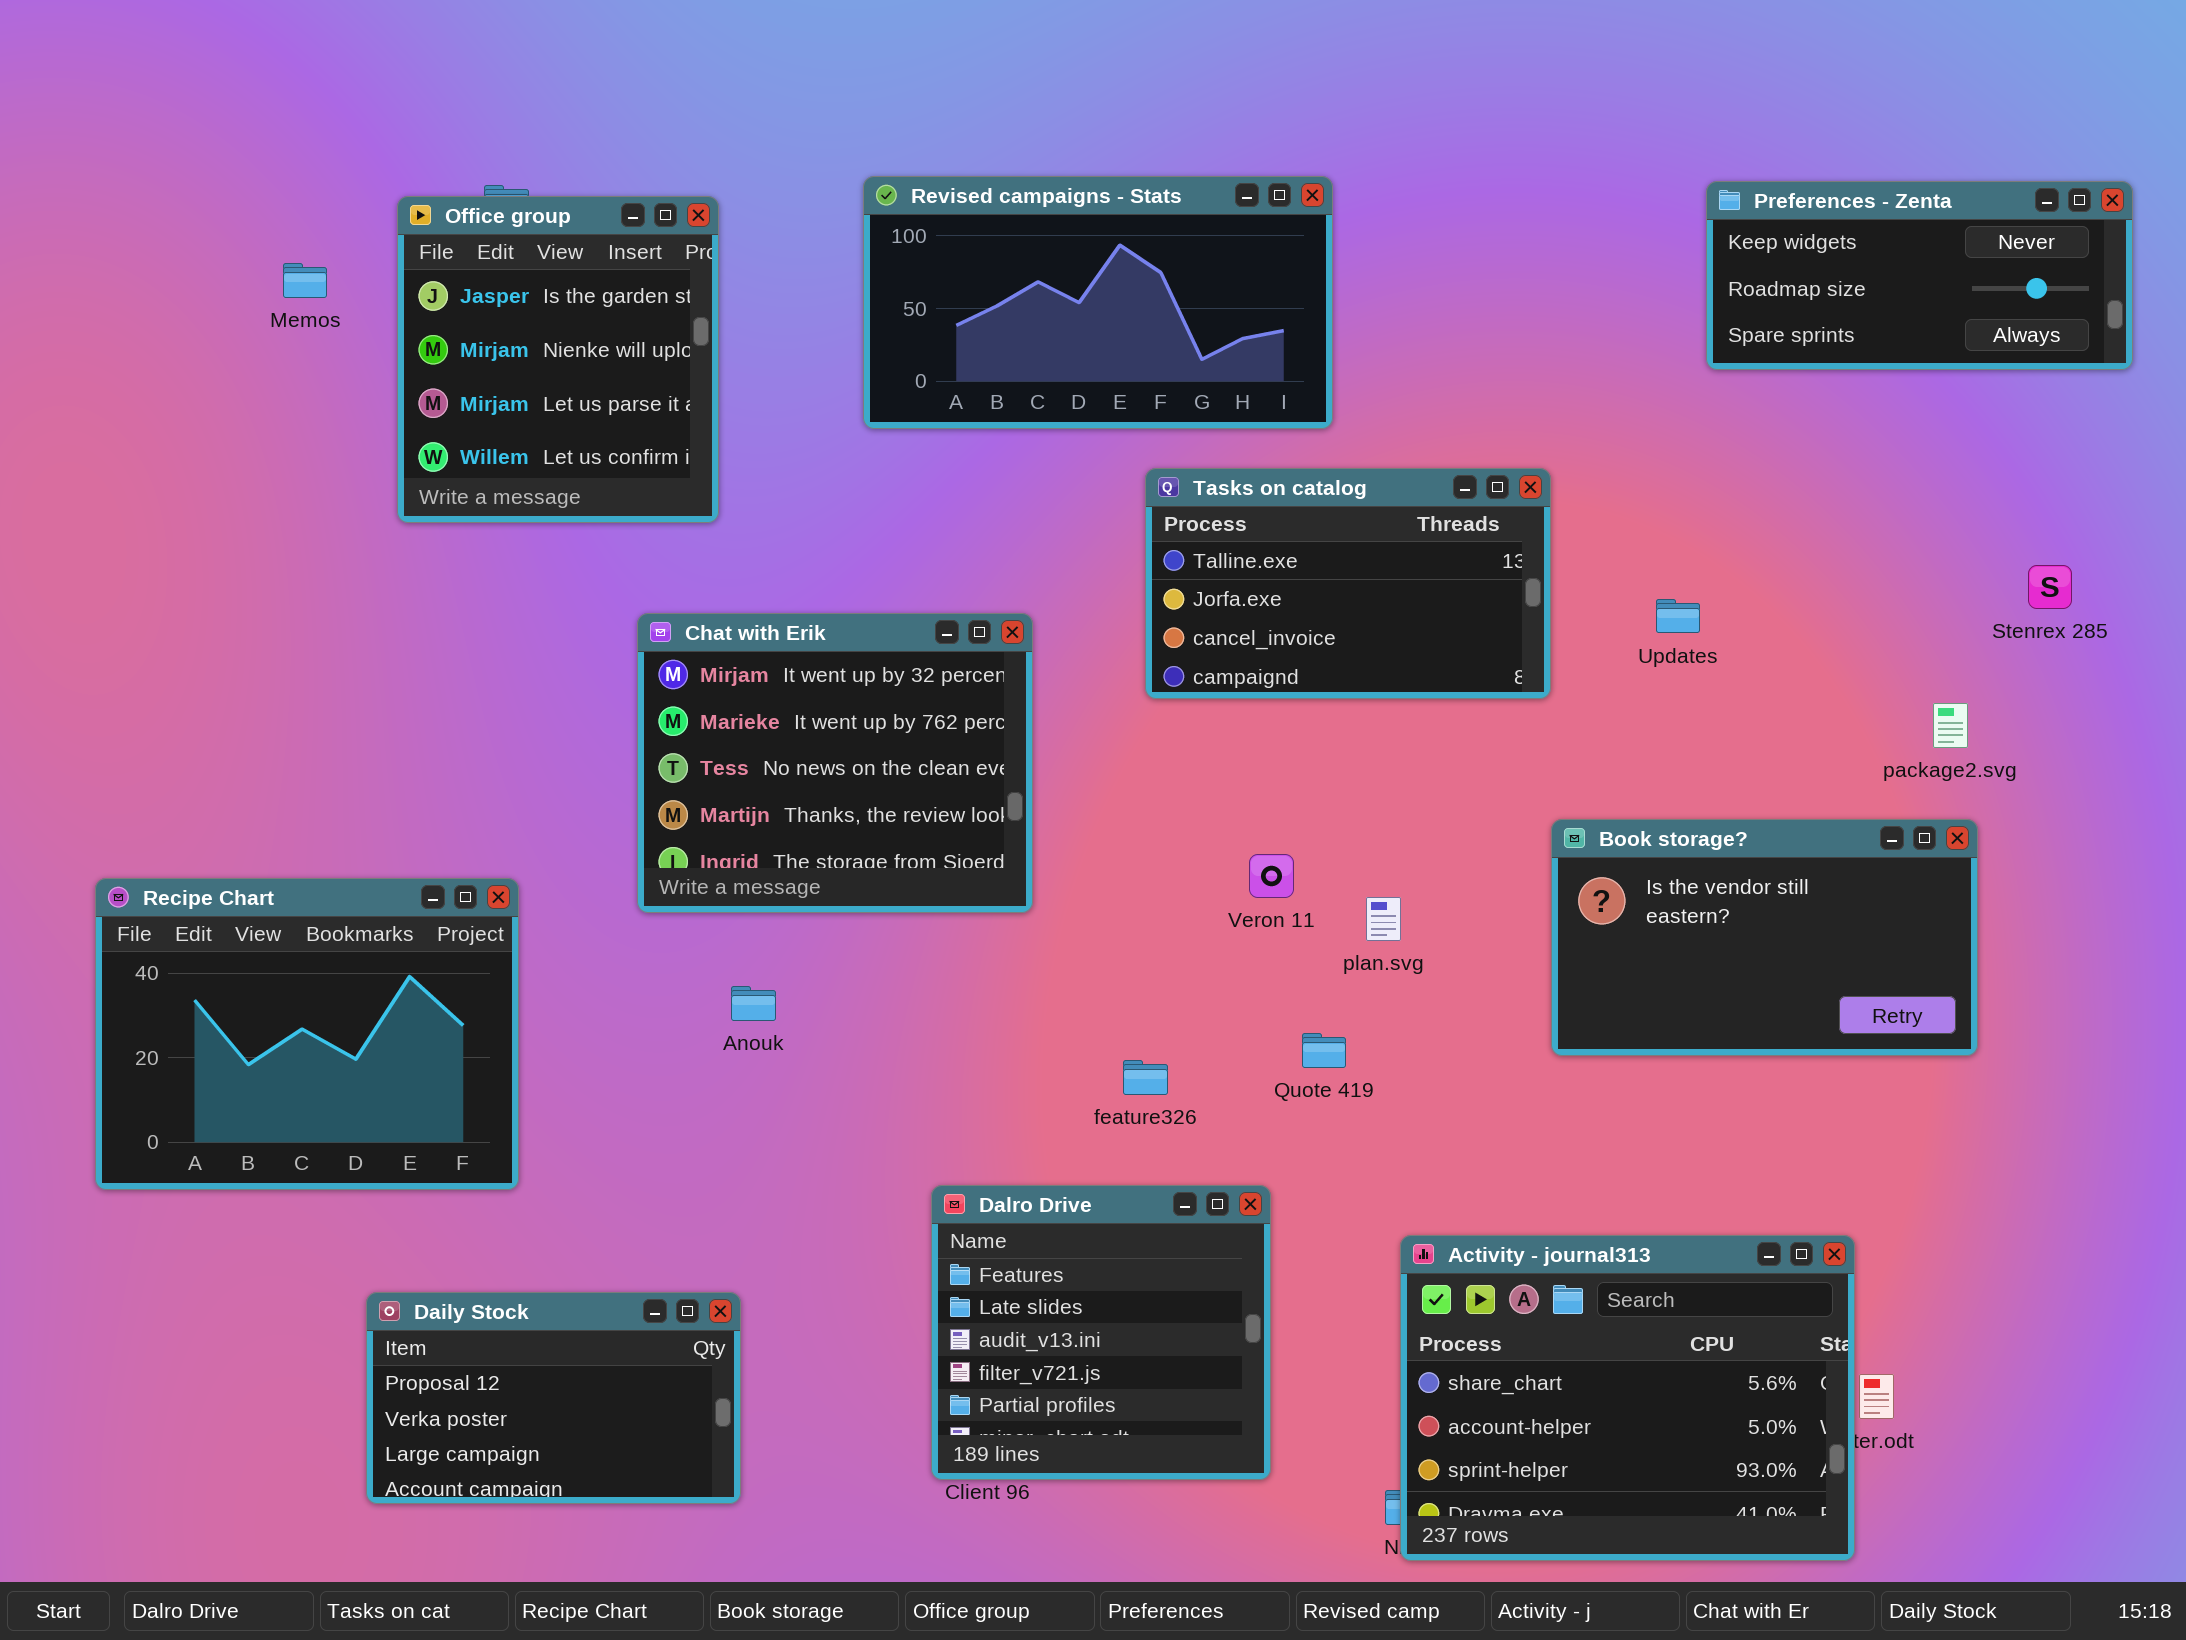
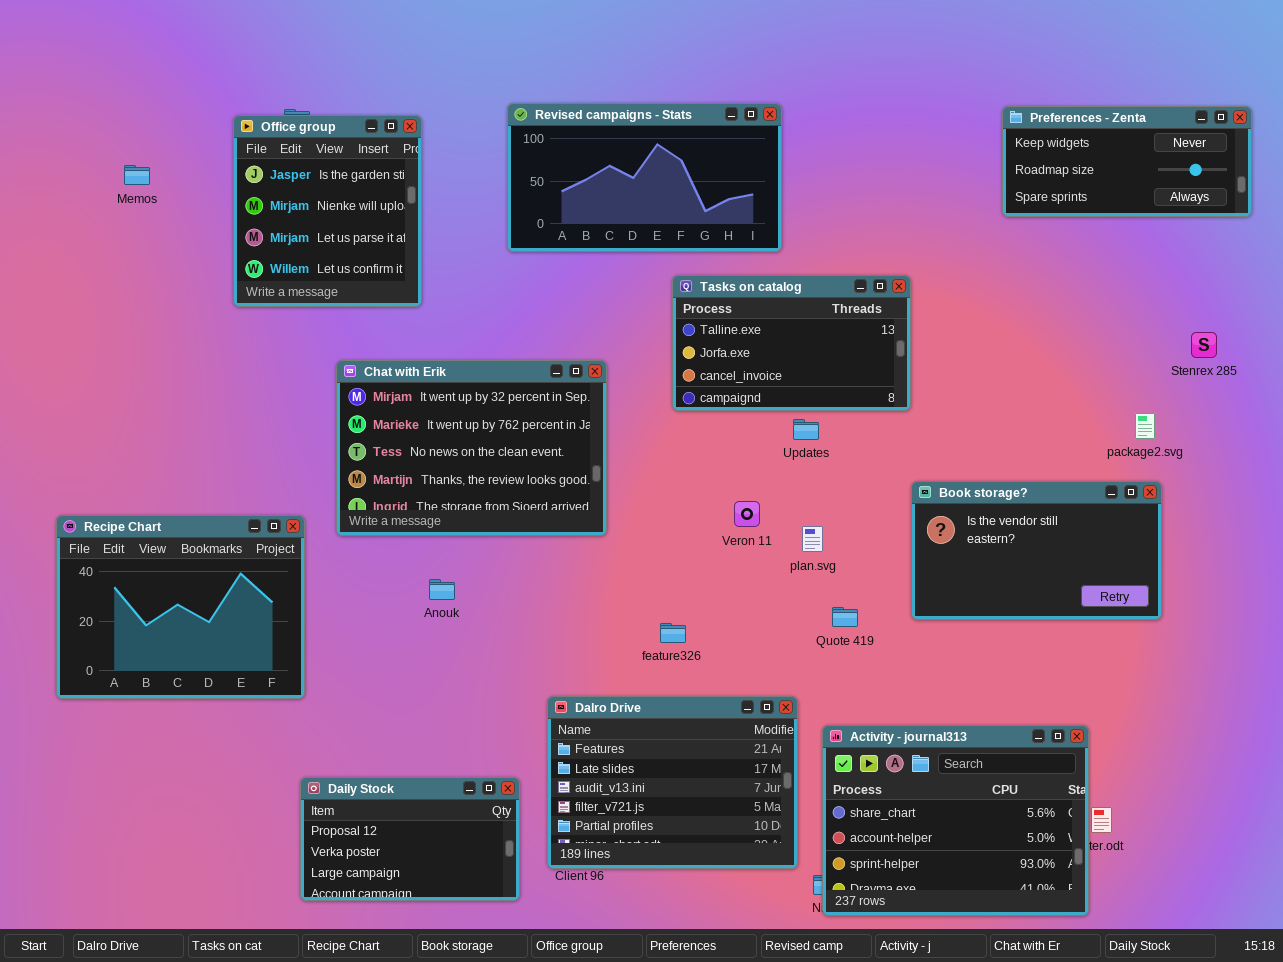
Memos: [283,263,327,298] -> [124,165,150,185], moved
Updates: [1656,599,1700,633] -> [793,419,819,440], moved
Chat with Erik: [637,613,1033,913] -> [336,360,607,536], resized
Quote 419: [1302,1033,1346,1068] -> [832,607,858,627], moved
Dalro Drive: [931,1185,1271,1480] -> [547,696,798,869], resized
Daily Stock: [366,1292,741,1504] -> [300,777,520,901], moved

